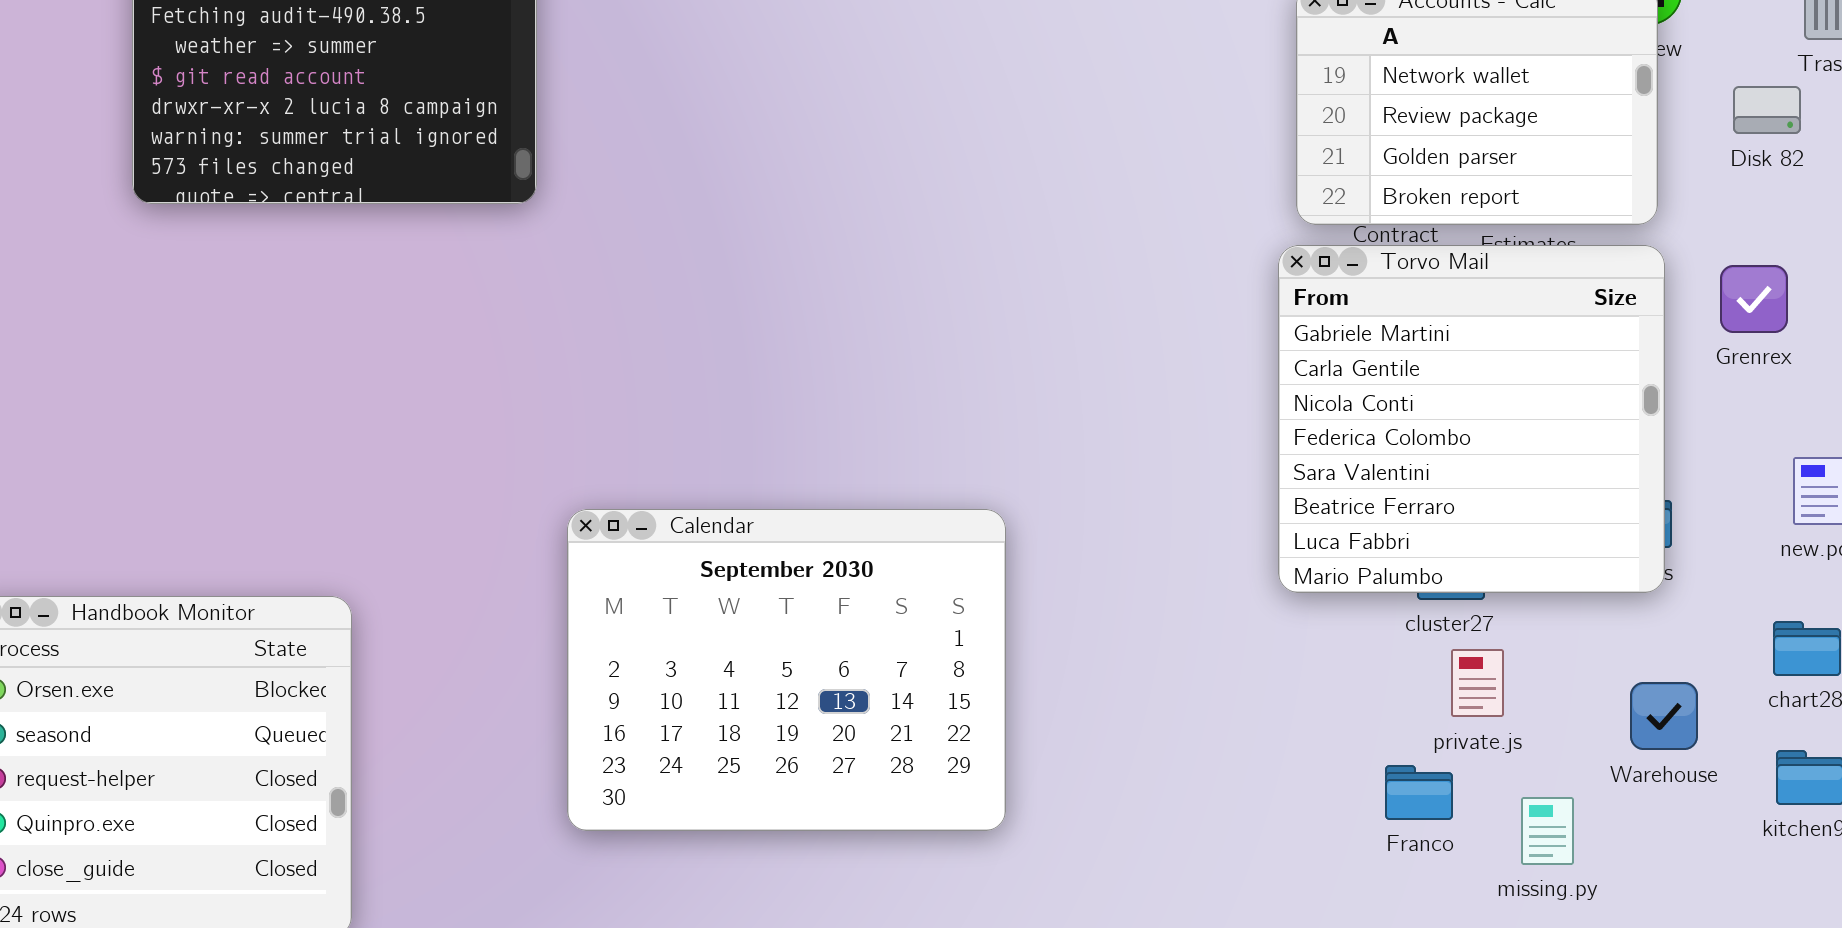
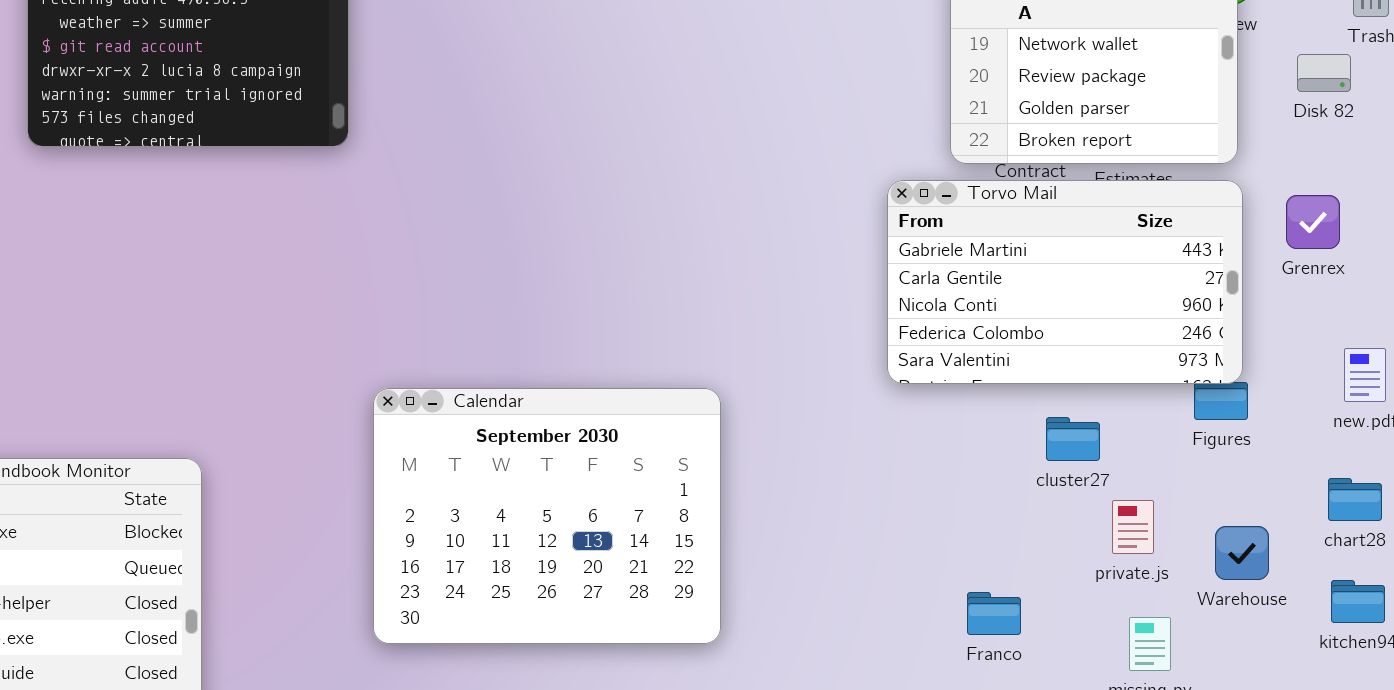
Torvo Mail: [1278,245,1665,593] -> [887,180,1243,384], resized
private.js: [1451,649,1504,717] -> [1112,500,1154,554], moved
Franco: [1385,765,1453,820] -> [967,592,1021,635], moved

